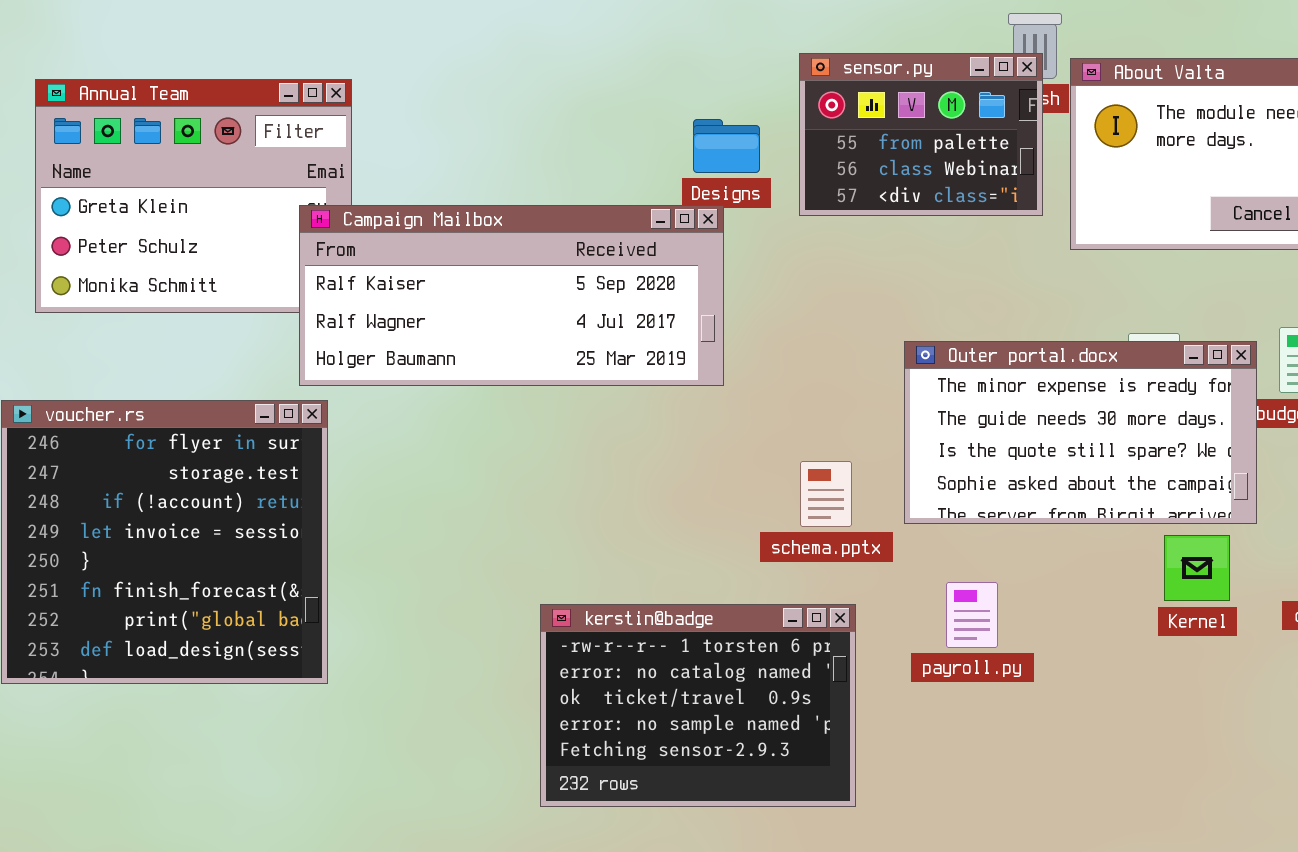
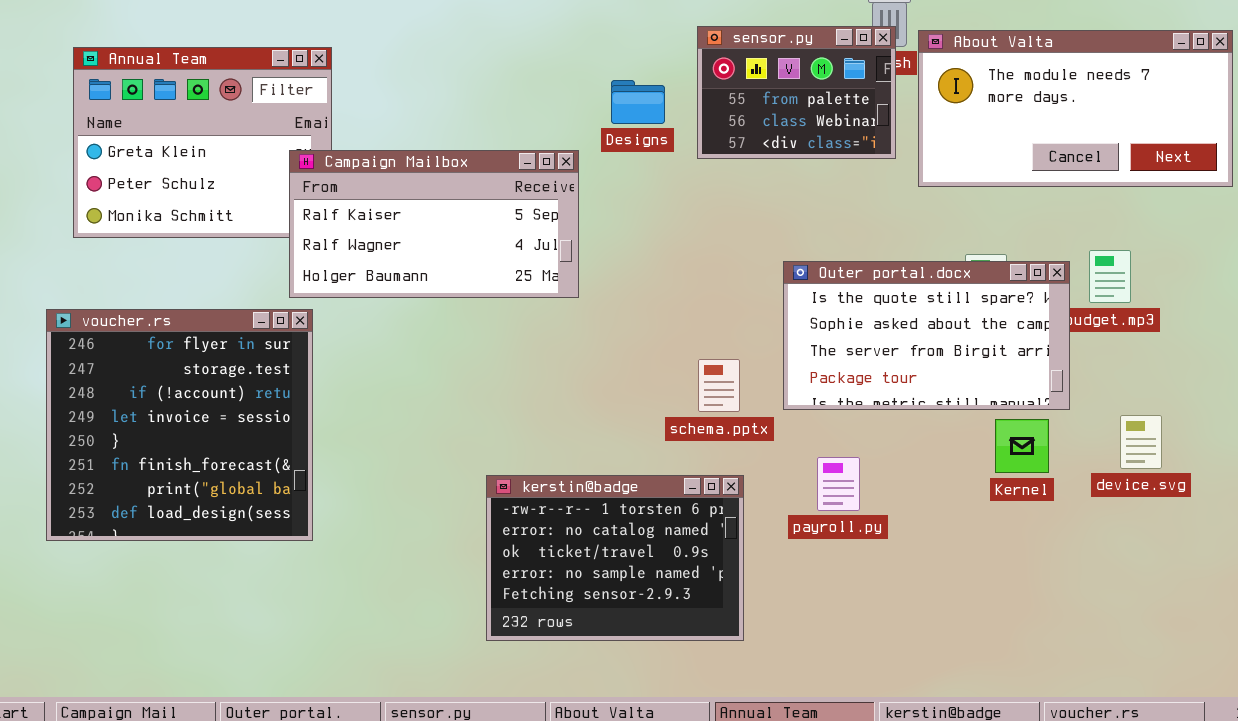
Campaign Mailbox: [299,205,724,386] -> [289,150,579,298], resized
Outer portal.docx: [904,341,1257,524] -> [783,261,1070,410], scrolled down 2 rows

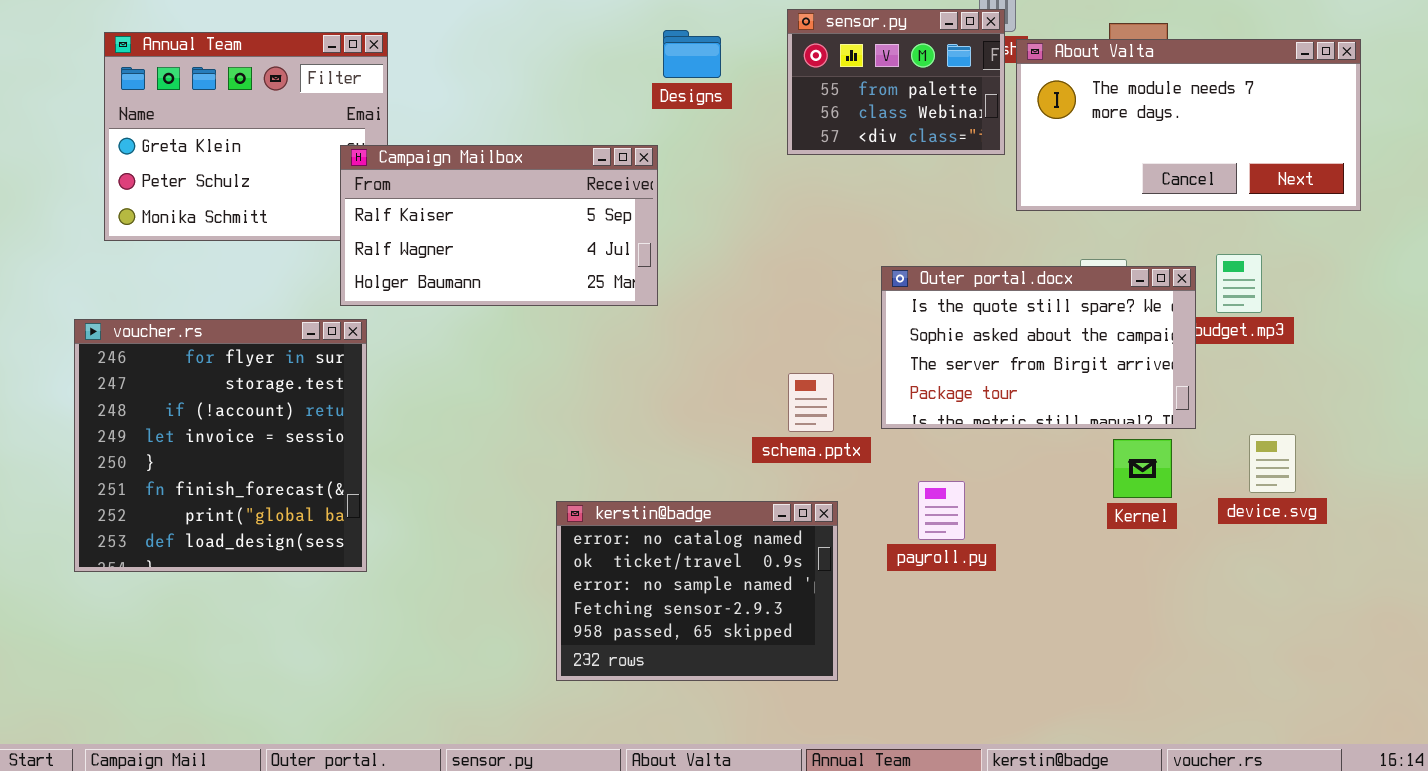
About Valta: [918,30,1233,187] -> [1016,39,1361,211], moved
Designs: [611,80,665,124] -> [663,30,721,78], moved
kerstin@badge: [486,475,744,641] -> [556,501,838,681], scrolled down 1 row

